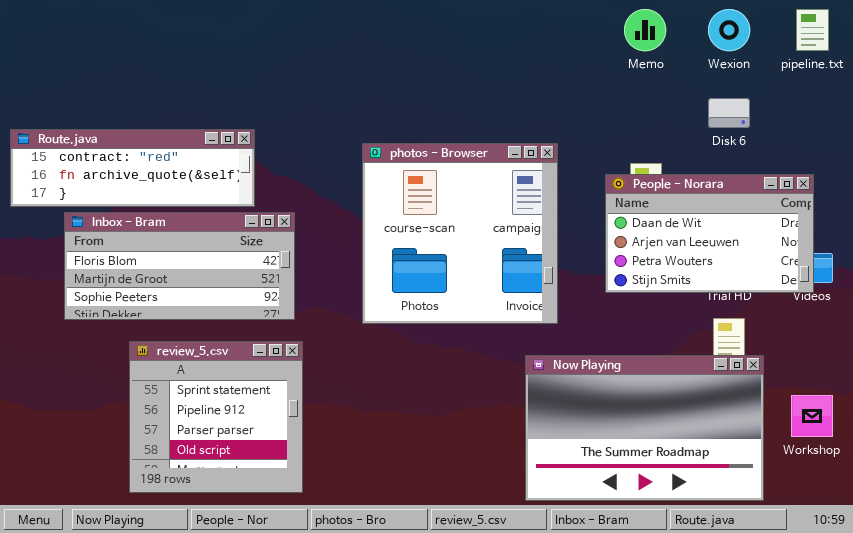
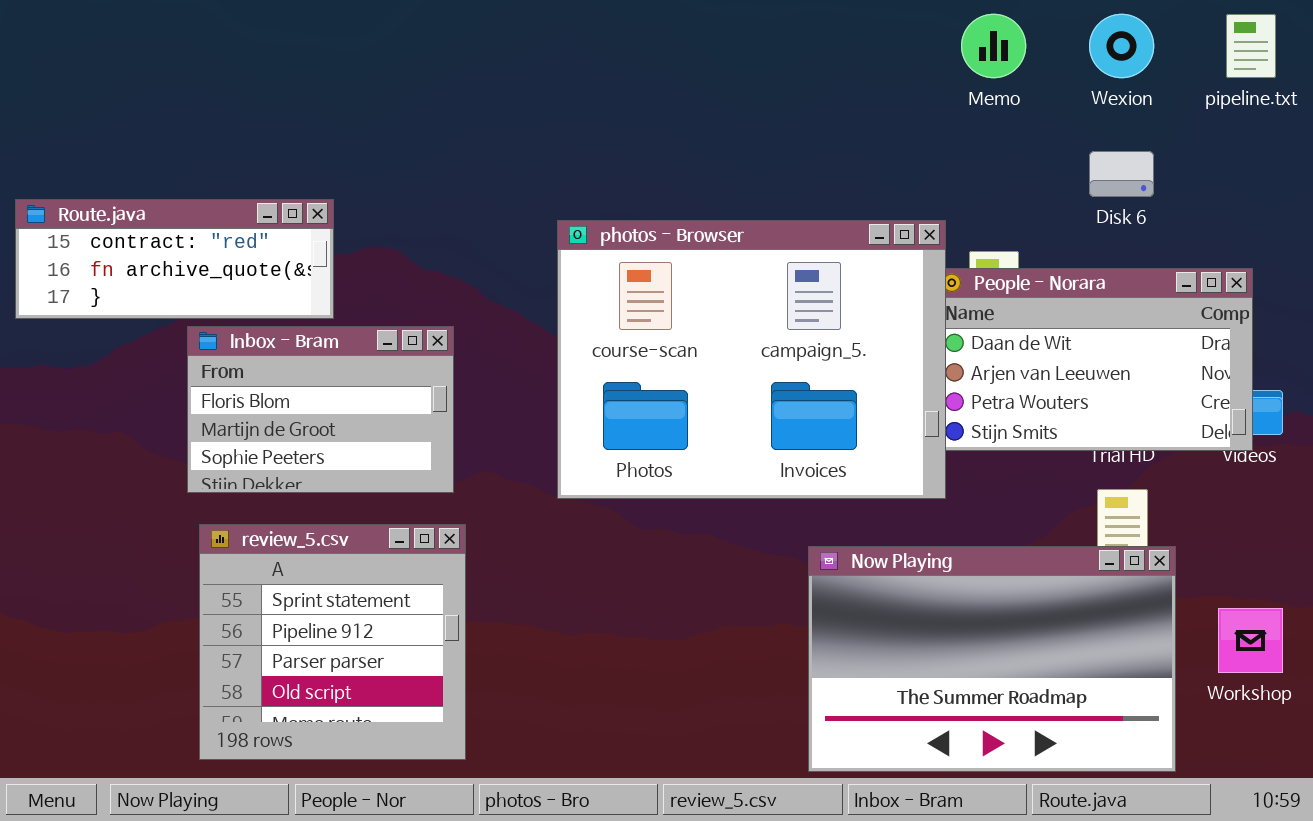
Route.java: [10,129,255,207] -> [15,199,334,319], resized
photos - Browser: [362,143,558,324] -> [557,220,946,499], resized
Inbox - Bram: [64,212,295,320] -> [187,326,454,493], resized

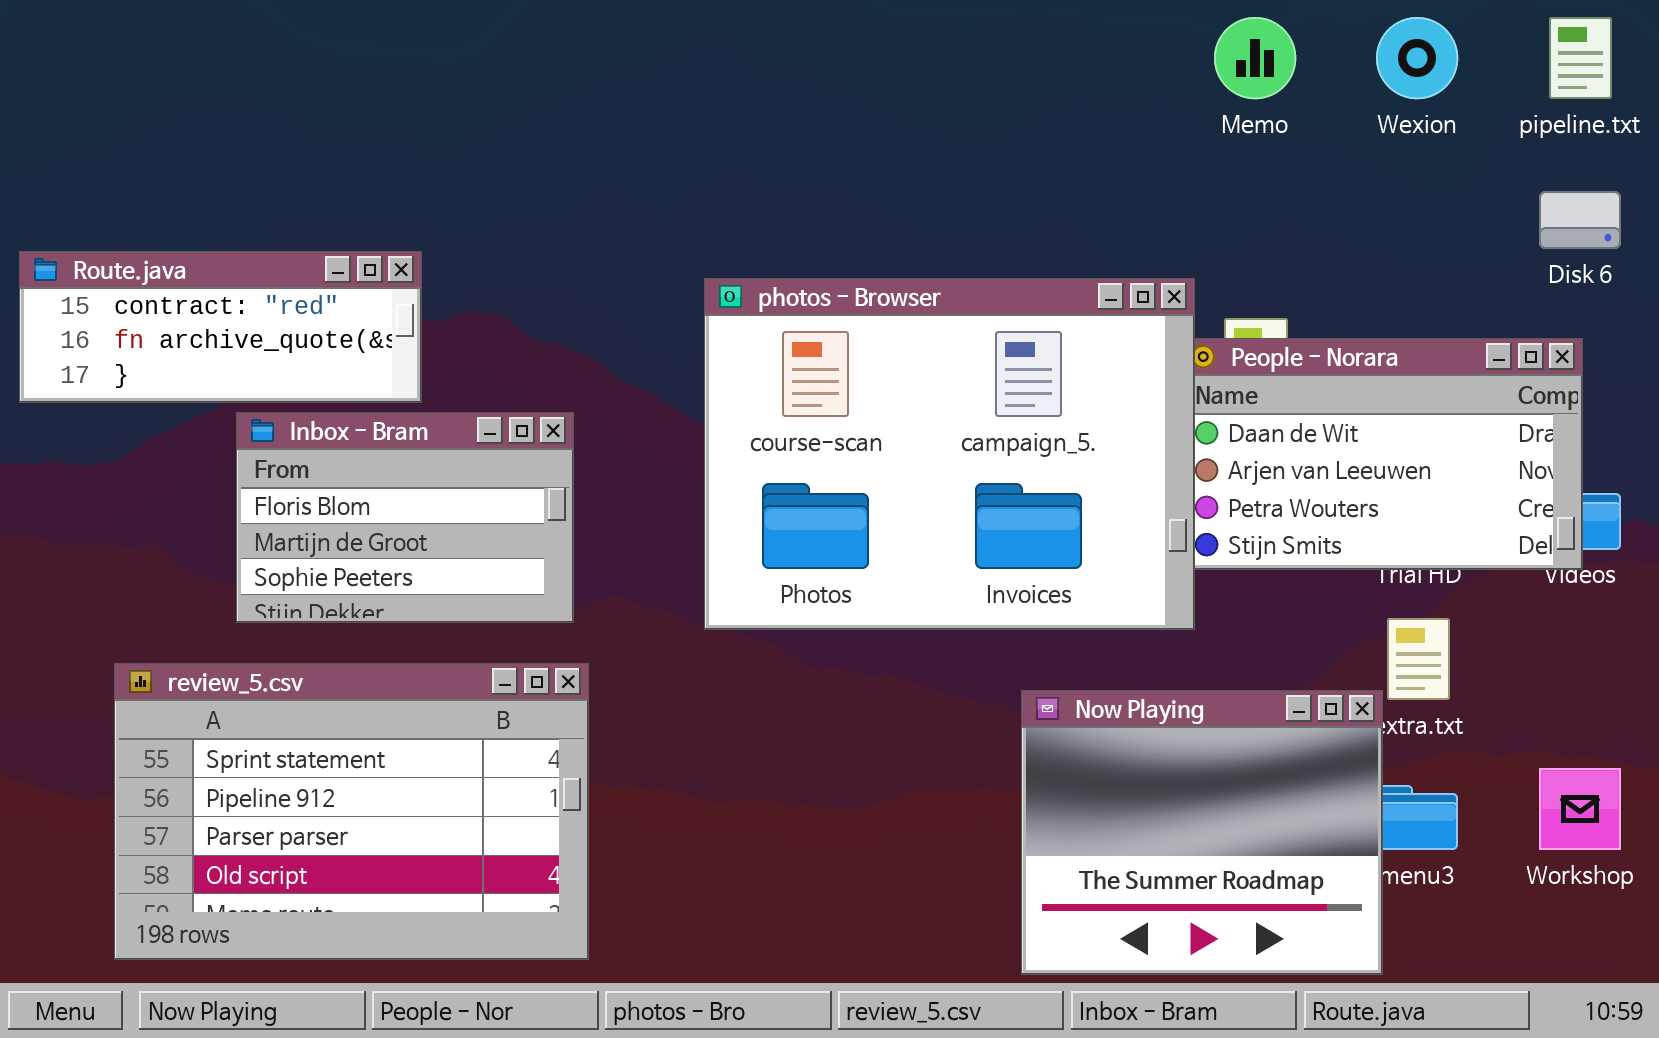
Disk 6: [1089,151,1154,197] -> [1539,191,1621,249], moved
review_5.csv: [199,524,466,760] -> [114,663,589,960], resized
Now Playing: [808,546,1176,772] -> [1021,690,1383,975], resized

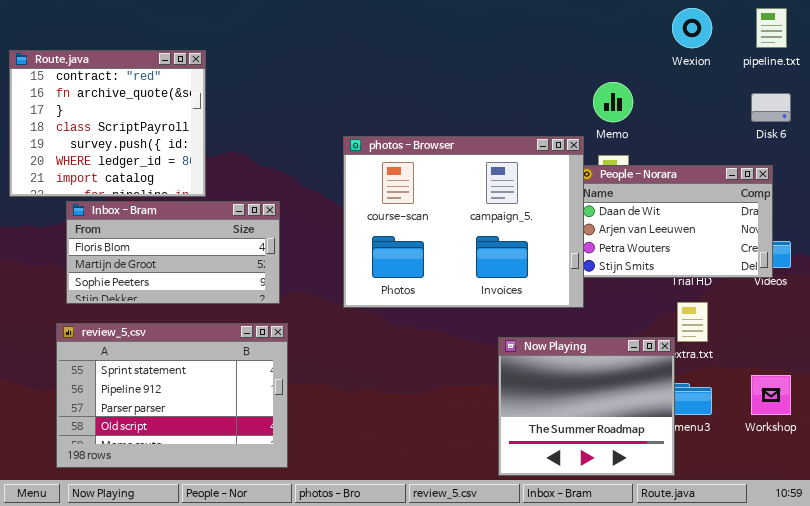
Memo: [1214,17,1296,99] -> [593,82,633,122], moved
Route.java: [19,251,422,403] -> [9,50,206,197], resized
Inbox - Bram: [236,412,574,623] -> [66,201,280,304], resized

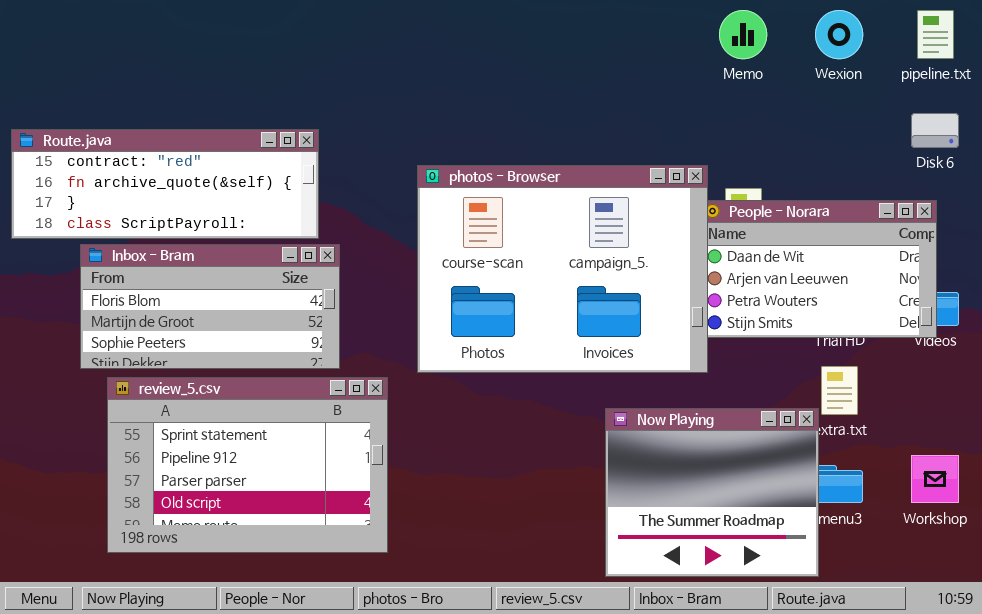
Route.java: [9,50,206,197] -> [11,129,319,239], resized
Memo: [593,82,633,122] -> [719,10,767,59], moved
review_5.csv: [56,323,288,468] -> [107,377,388,553], moved

